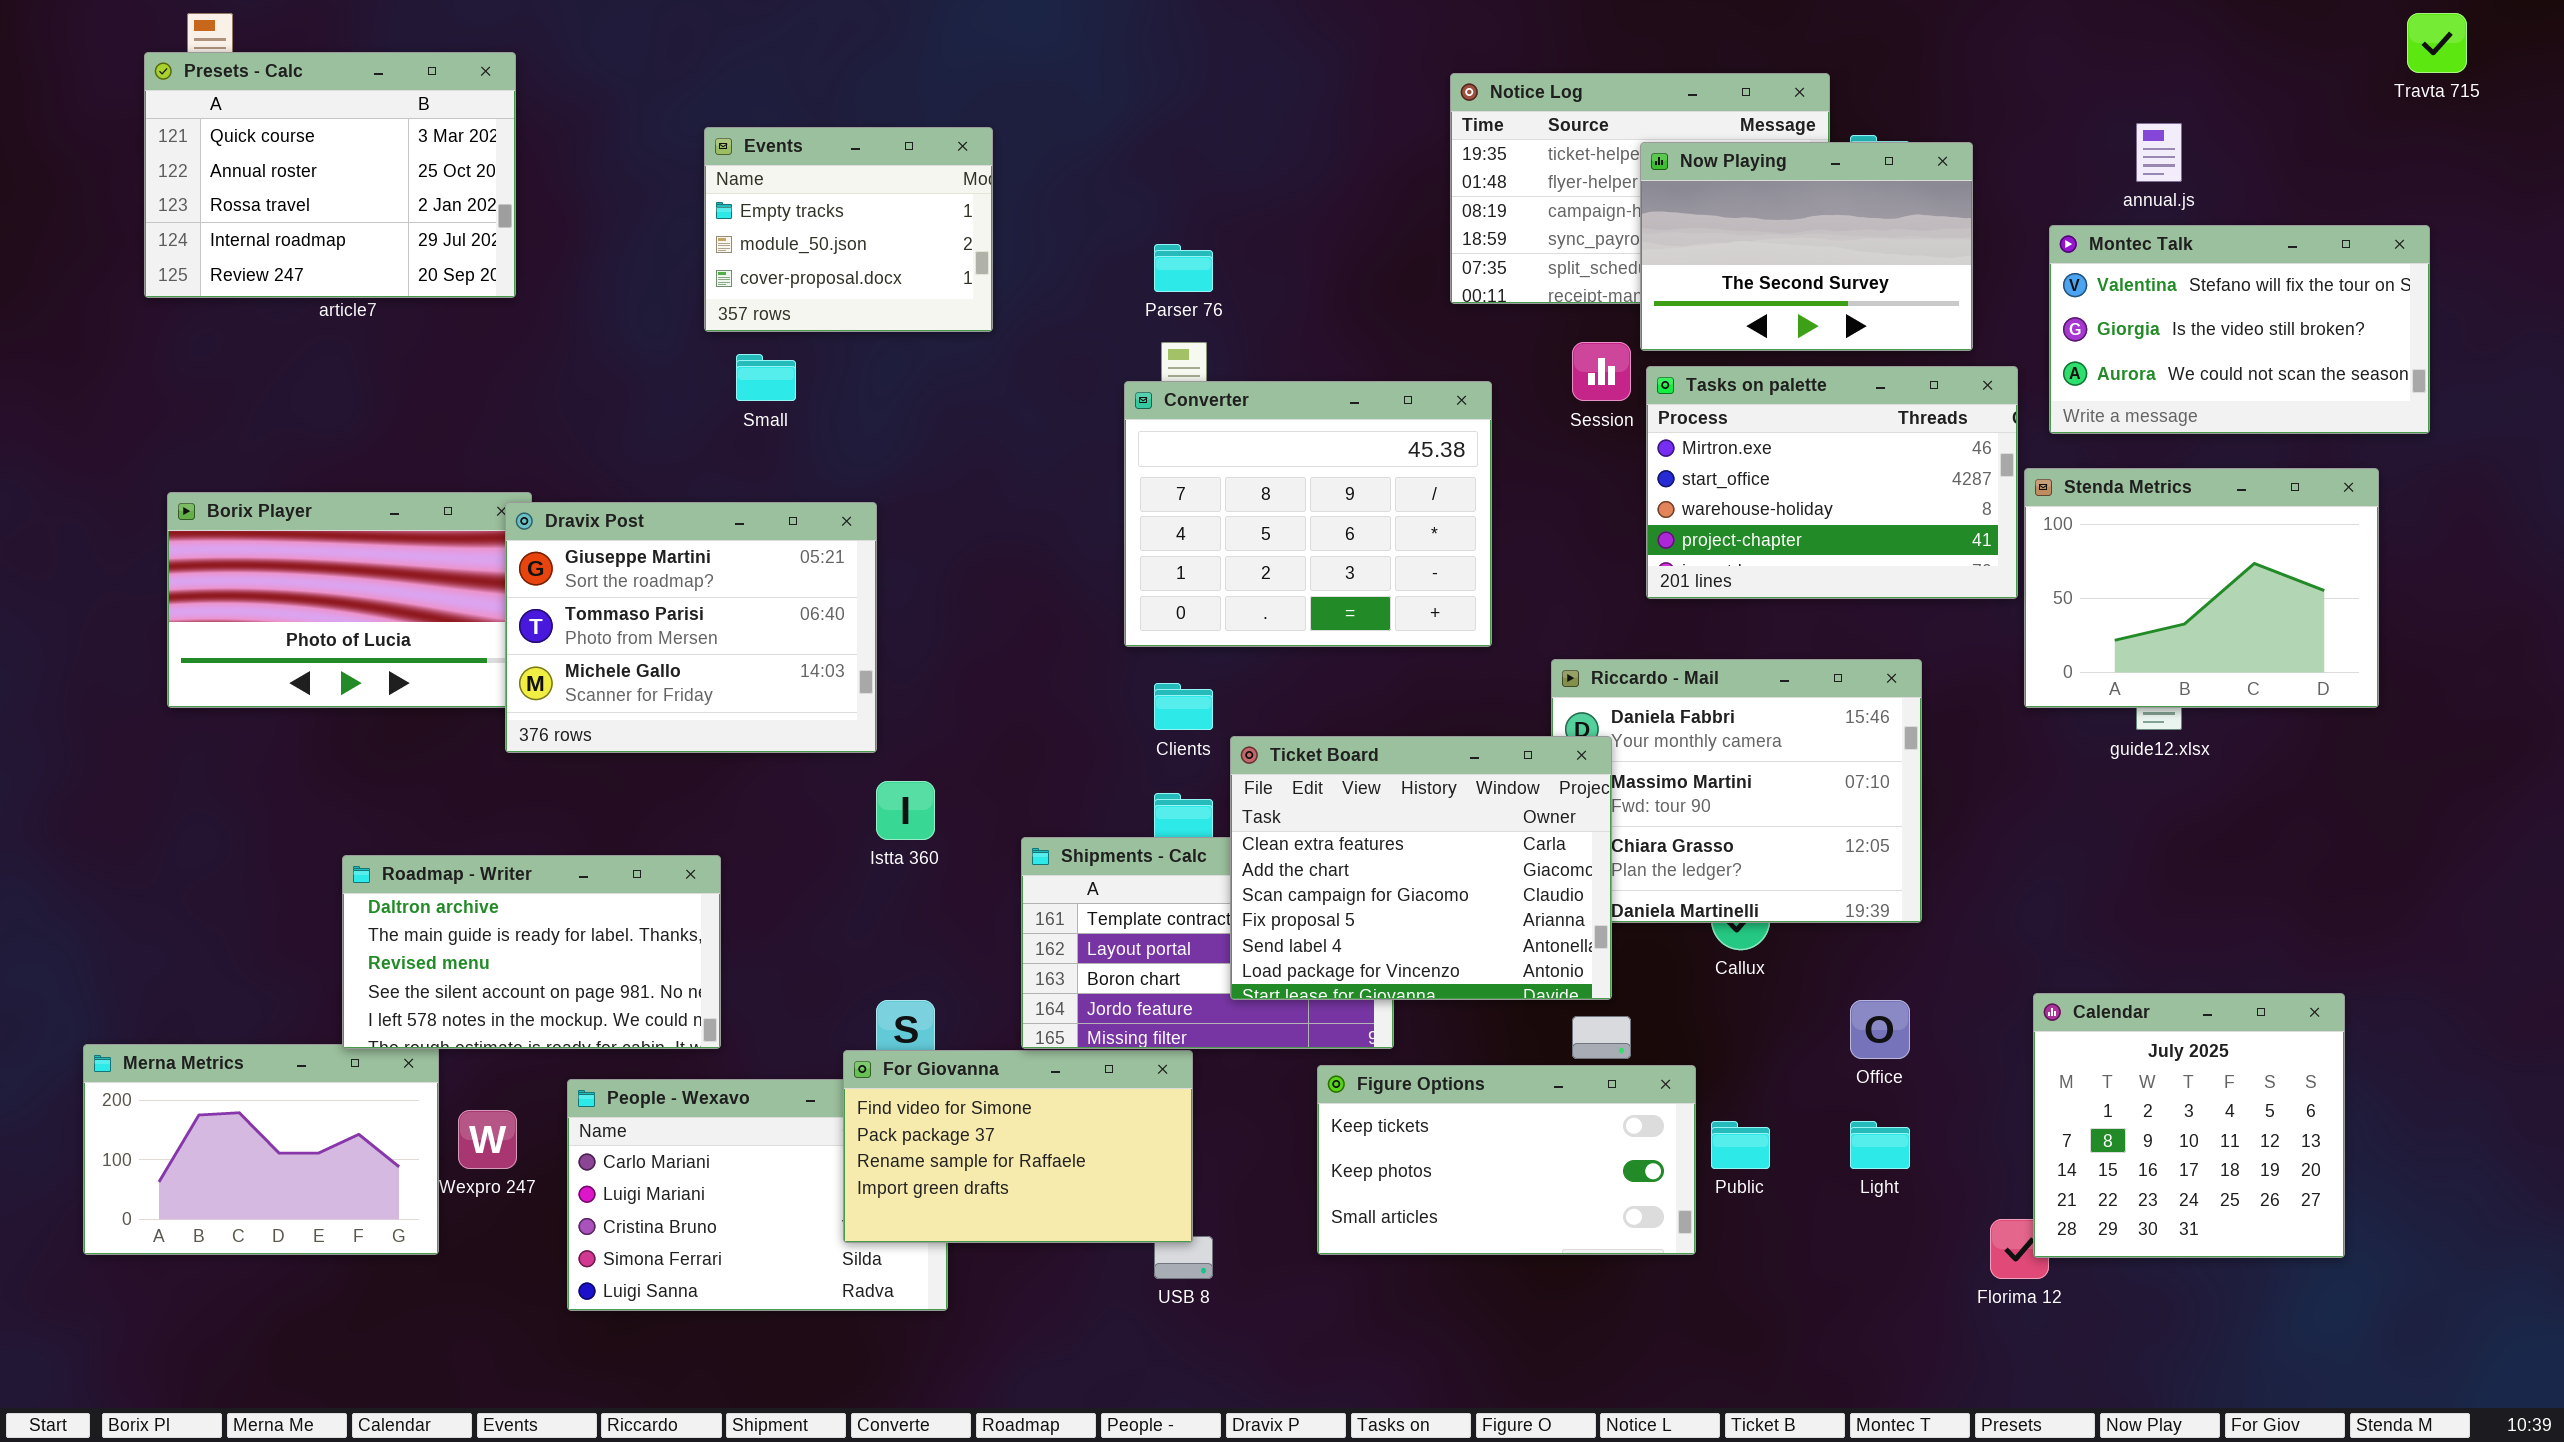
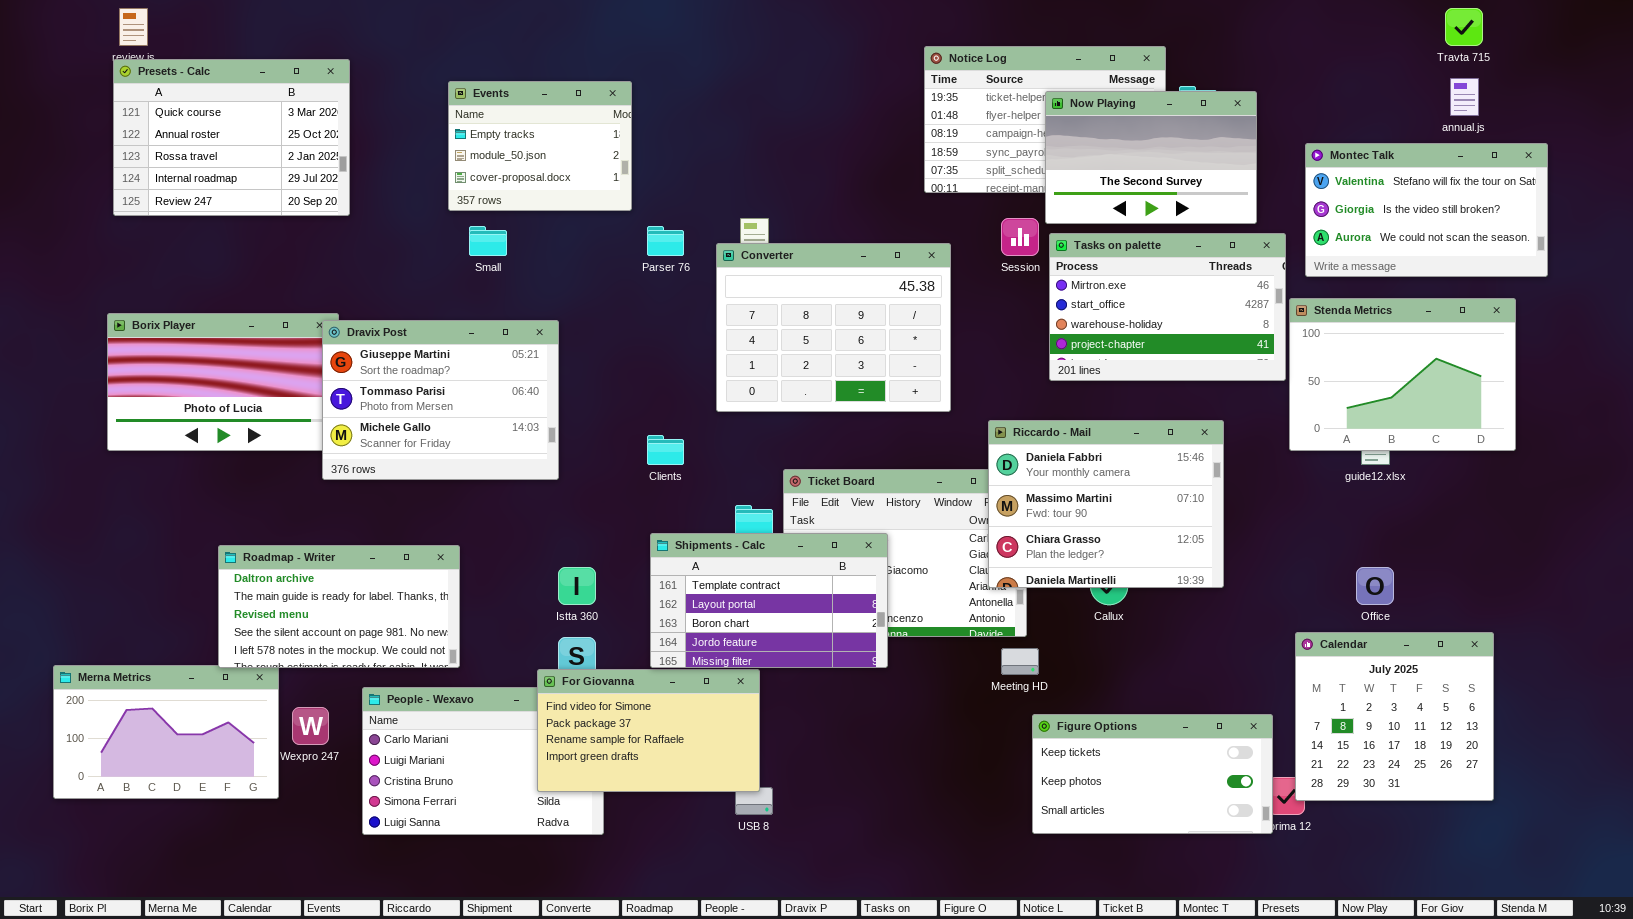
Travta 715: [2407,13,2467,73] -> [1445,8,1483,46], moved
Presets - Calc: [144,52,516,298] -> [113,59,350,216], moved
annual.js: [2136,123,2182,182] -> [1450,78,1479,116], moved
Parser 76: [1154,244,1213,292] -> [647,226,684,256], moved
Riccardo - Mail: [1551,659,1922,923] -> [988,420,1224,588], raised
Clients: [1154,683,1213,730] -> [647,435,684,465], moved
Istta 360: [876,781,935,840] -> [558,567,596,605], moved
Shipments - Calc: [1021,837,1394,1049] -> [650,533,888,668], raised
Office: [1850,1000,1910,1059] -> [1356,567,1394,605], moved
Figure Options: [1317,1065,1696,1255] -> [1032,714,1273,834], moved

